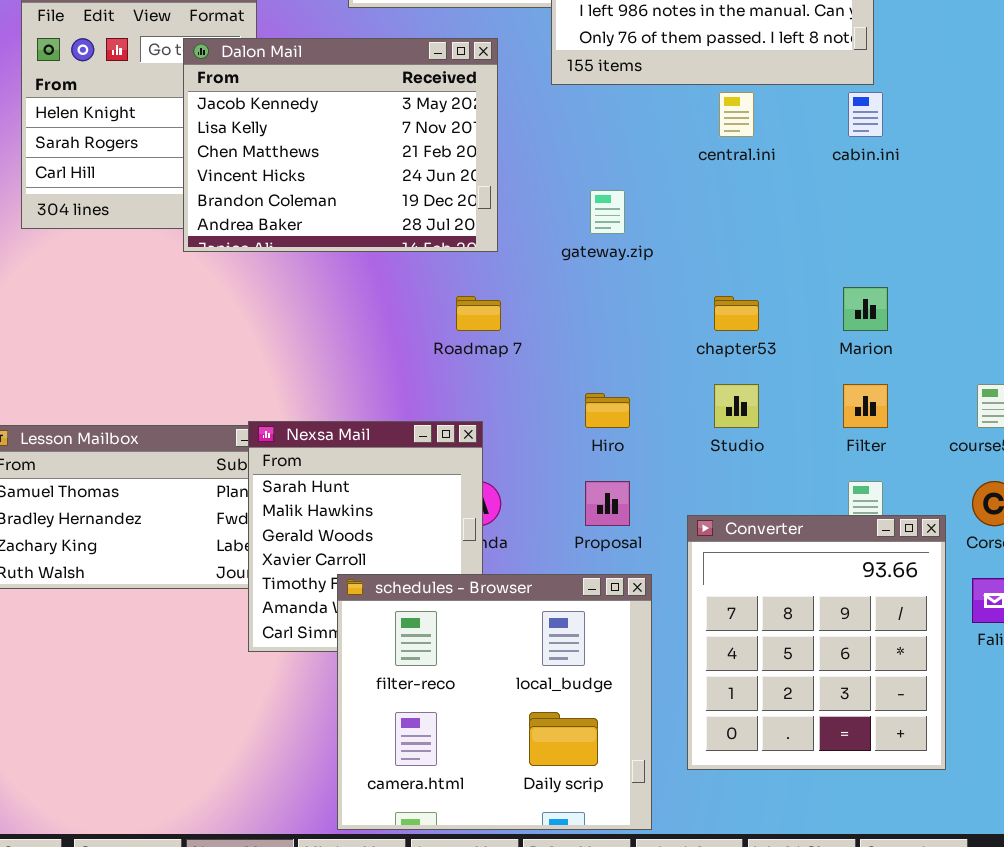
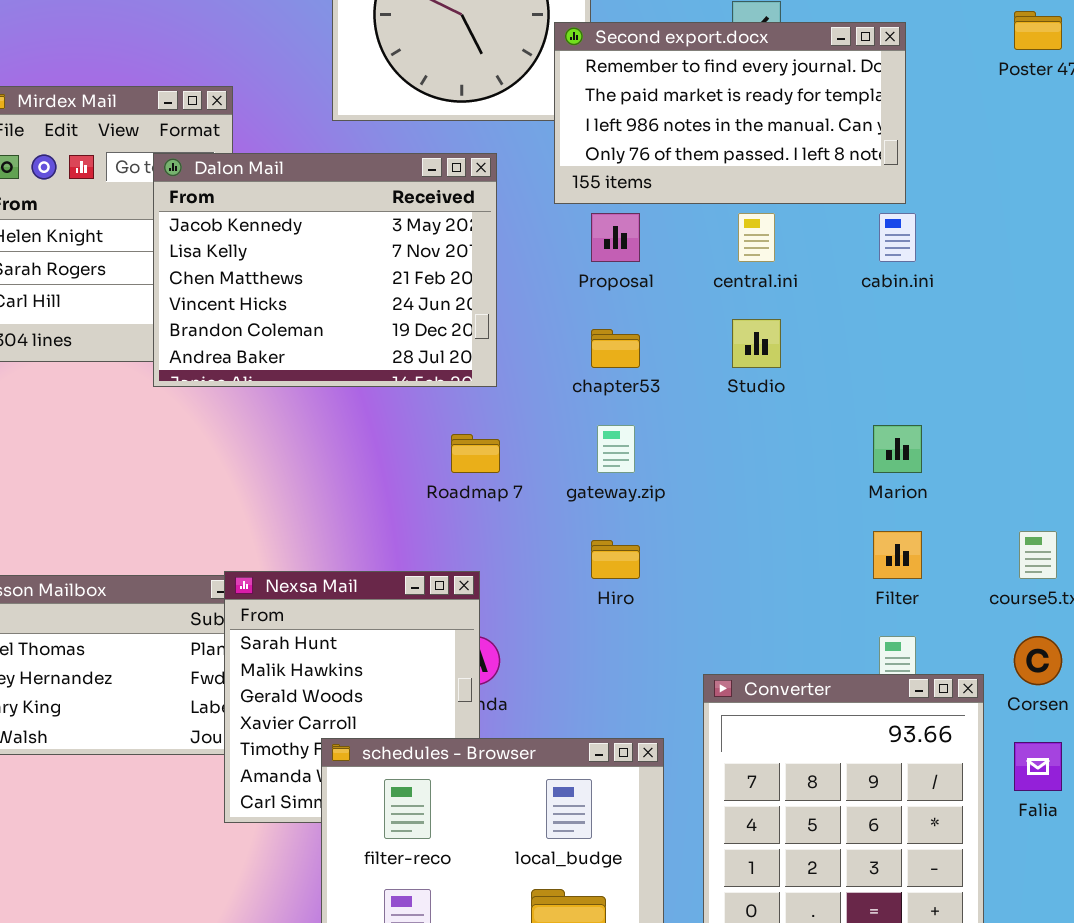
gateway.zip: [590,190,625,234] -> [597,425,635,473], moved
chapter53: [714,296,759,331] -> [591,329,640,368], moved
Studio: [714,384,759,428] -> [732,319,781,368], moved
Proposal: [585,481,630,526] -> [591,213,640,262], moved

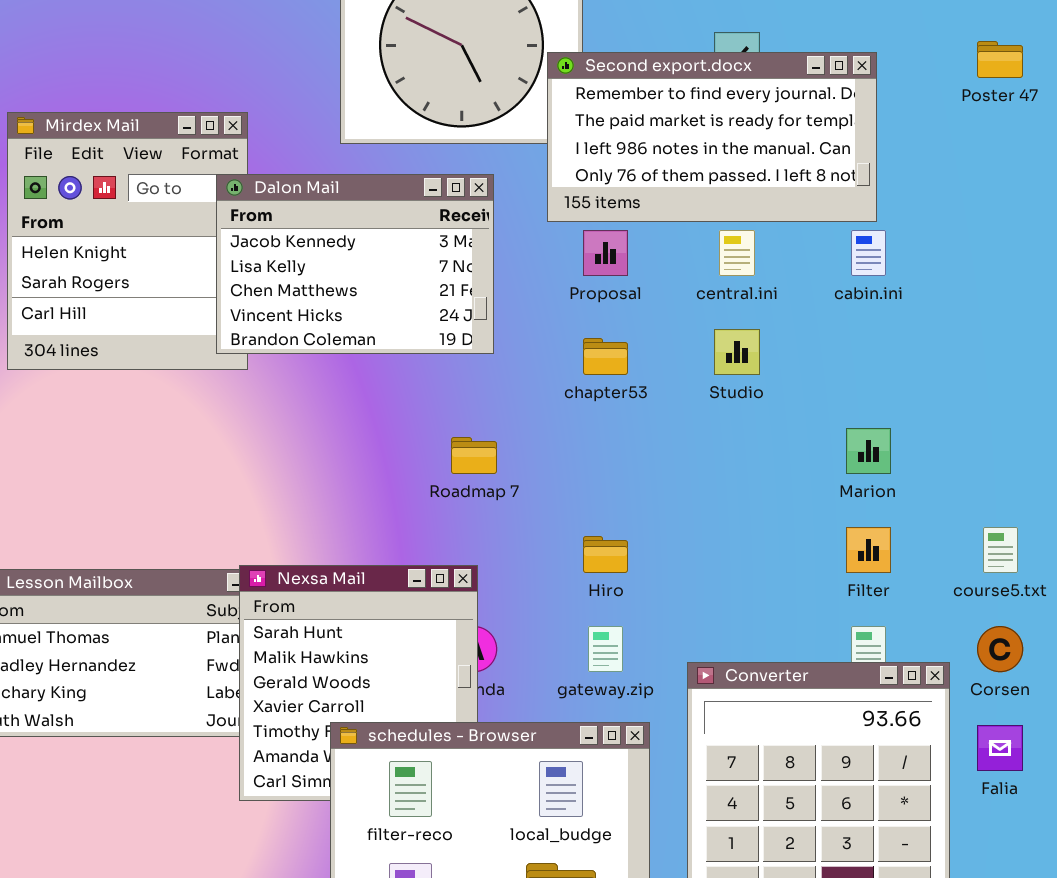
Dalon Mail: [153,153,497,387] -> [216,174,494,354], resized
gateway.zip: [597,425,635,473] -> [588,626,623,672], moved

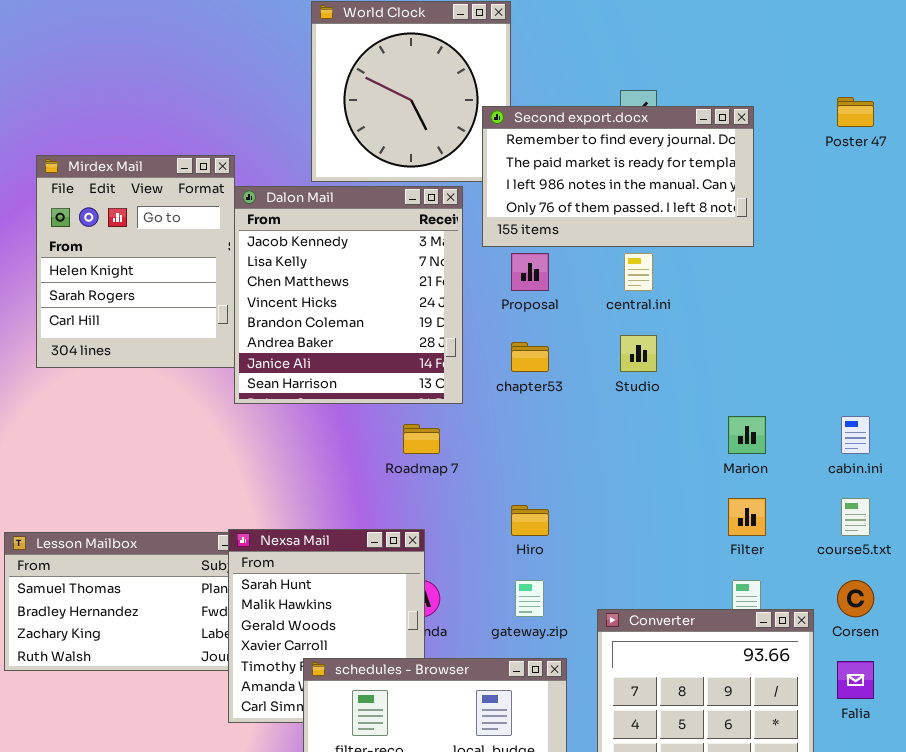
Dalon Mail: [216,174,494,354] -> [234,186,463,404], moved, resized
cabin.ini: [851,230,886,276] -> [841,416,870,454], moved

